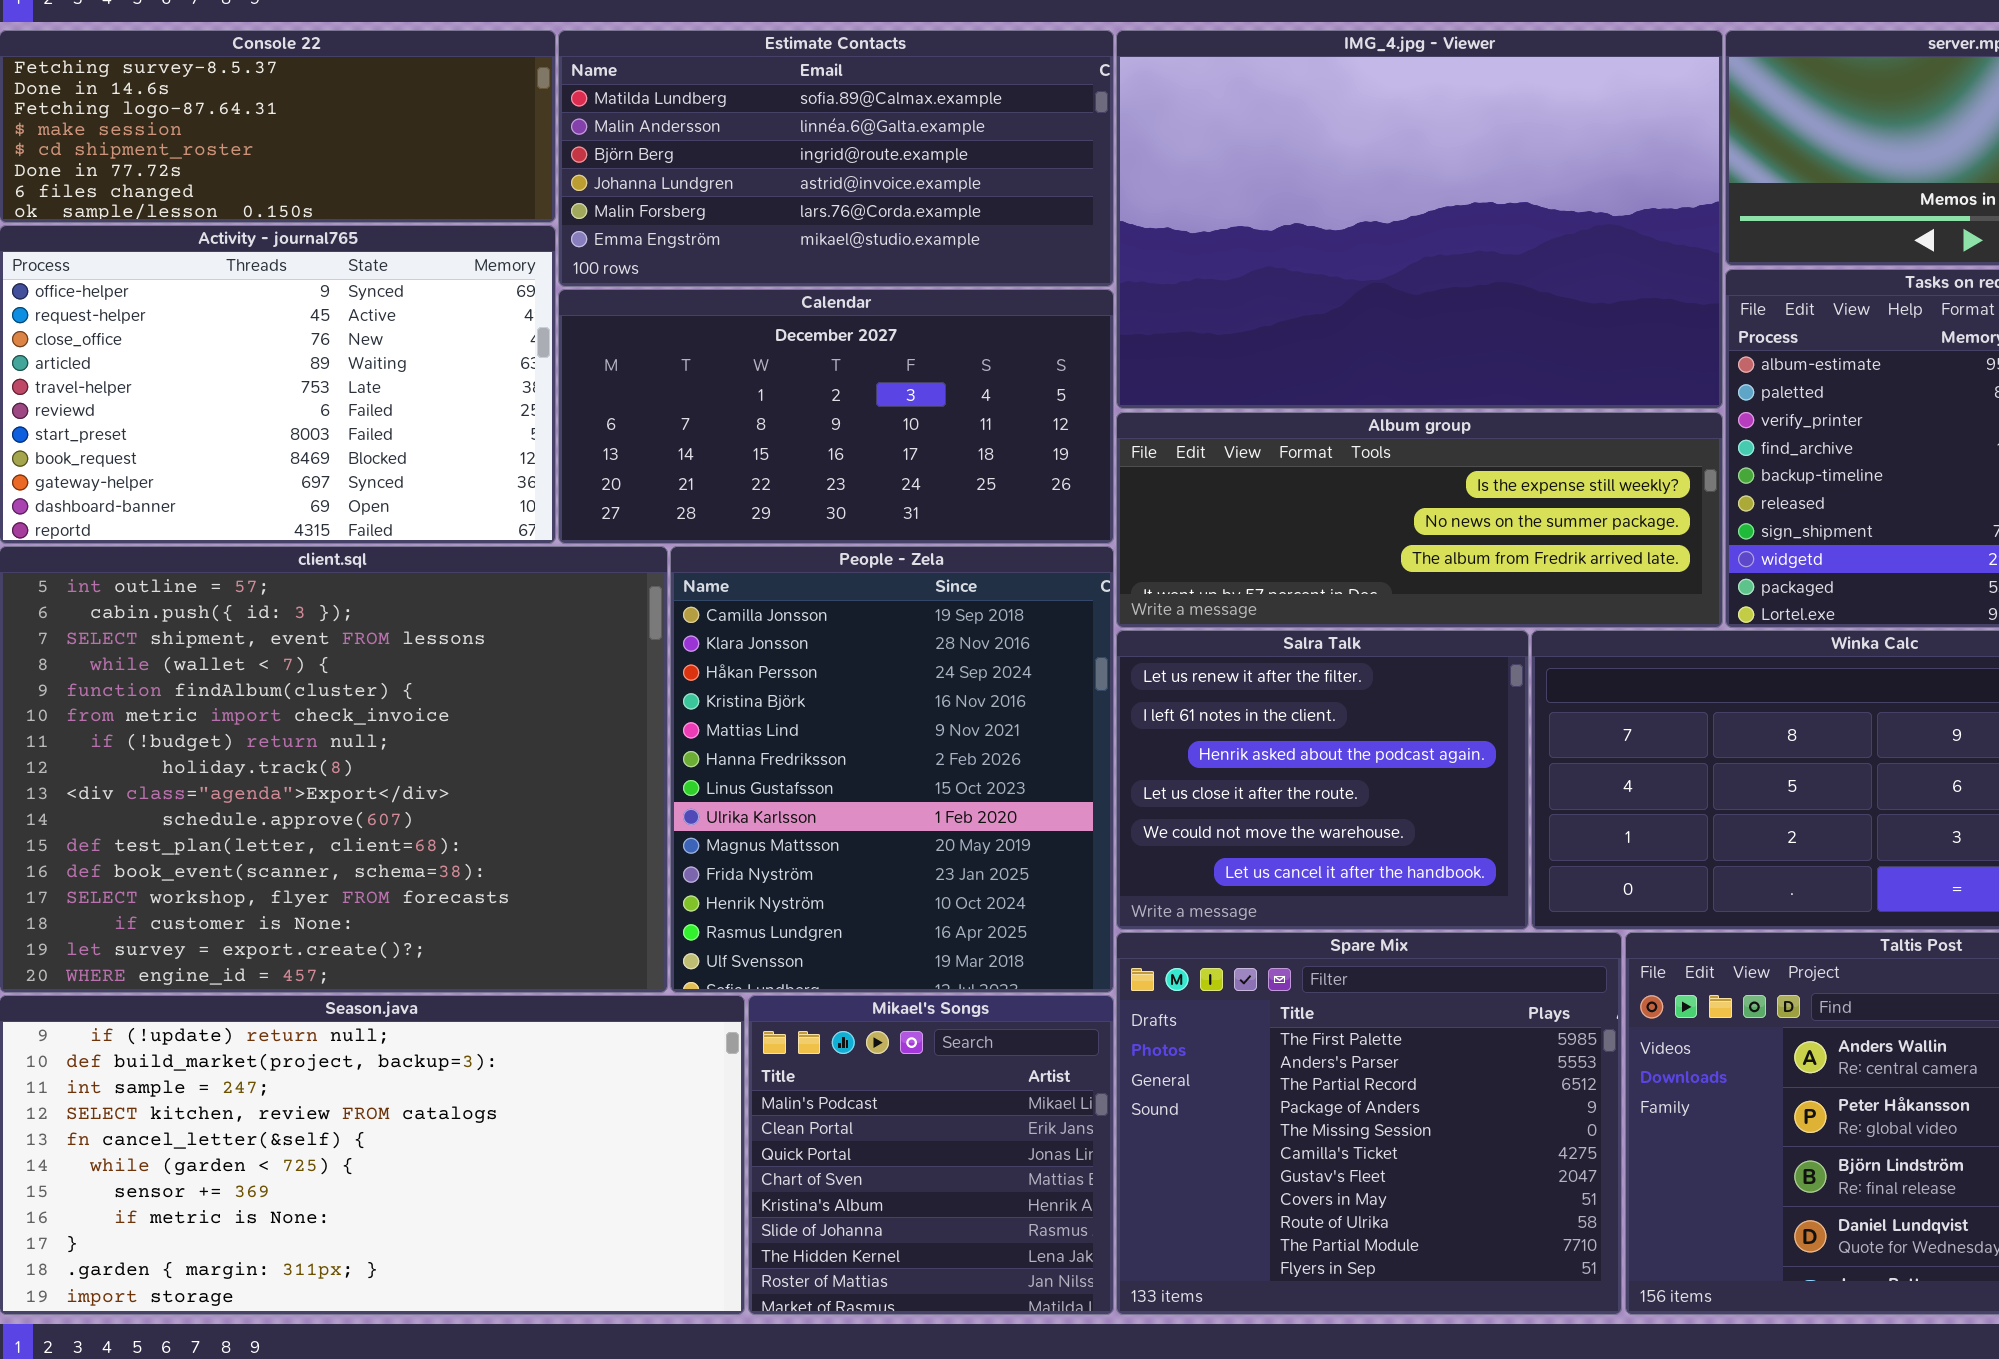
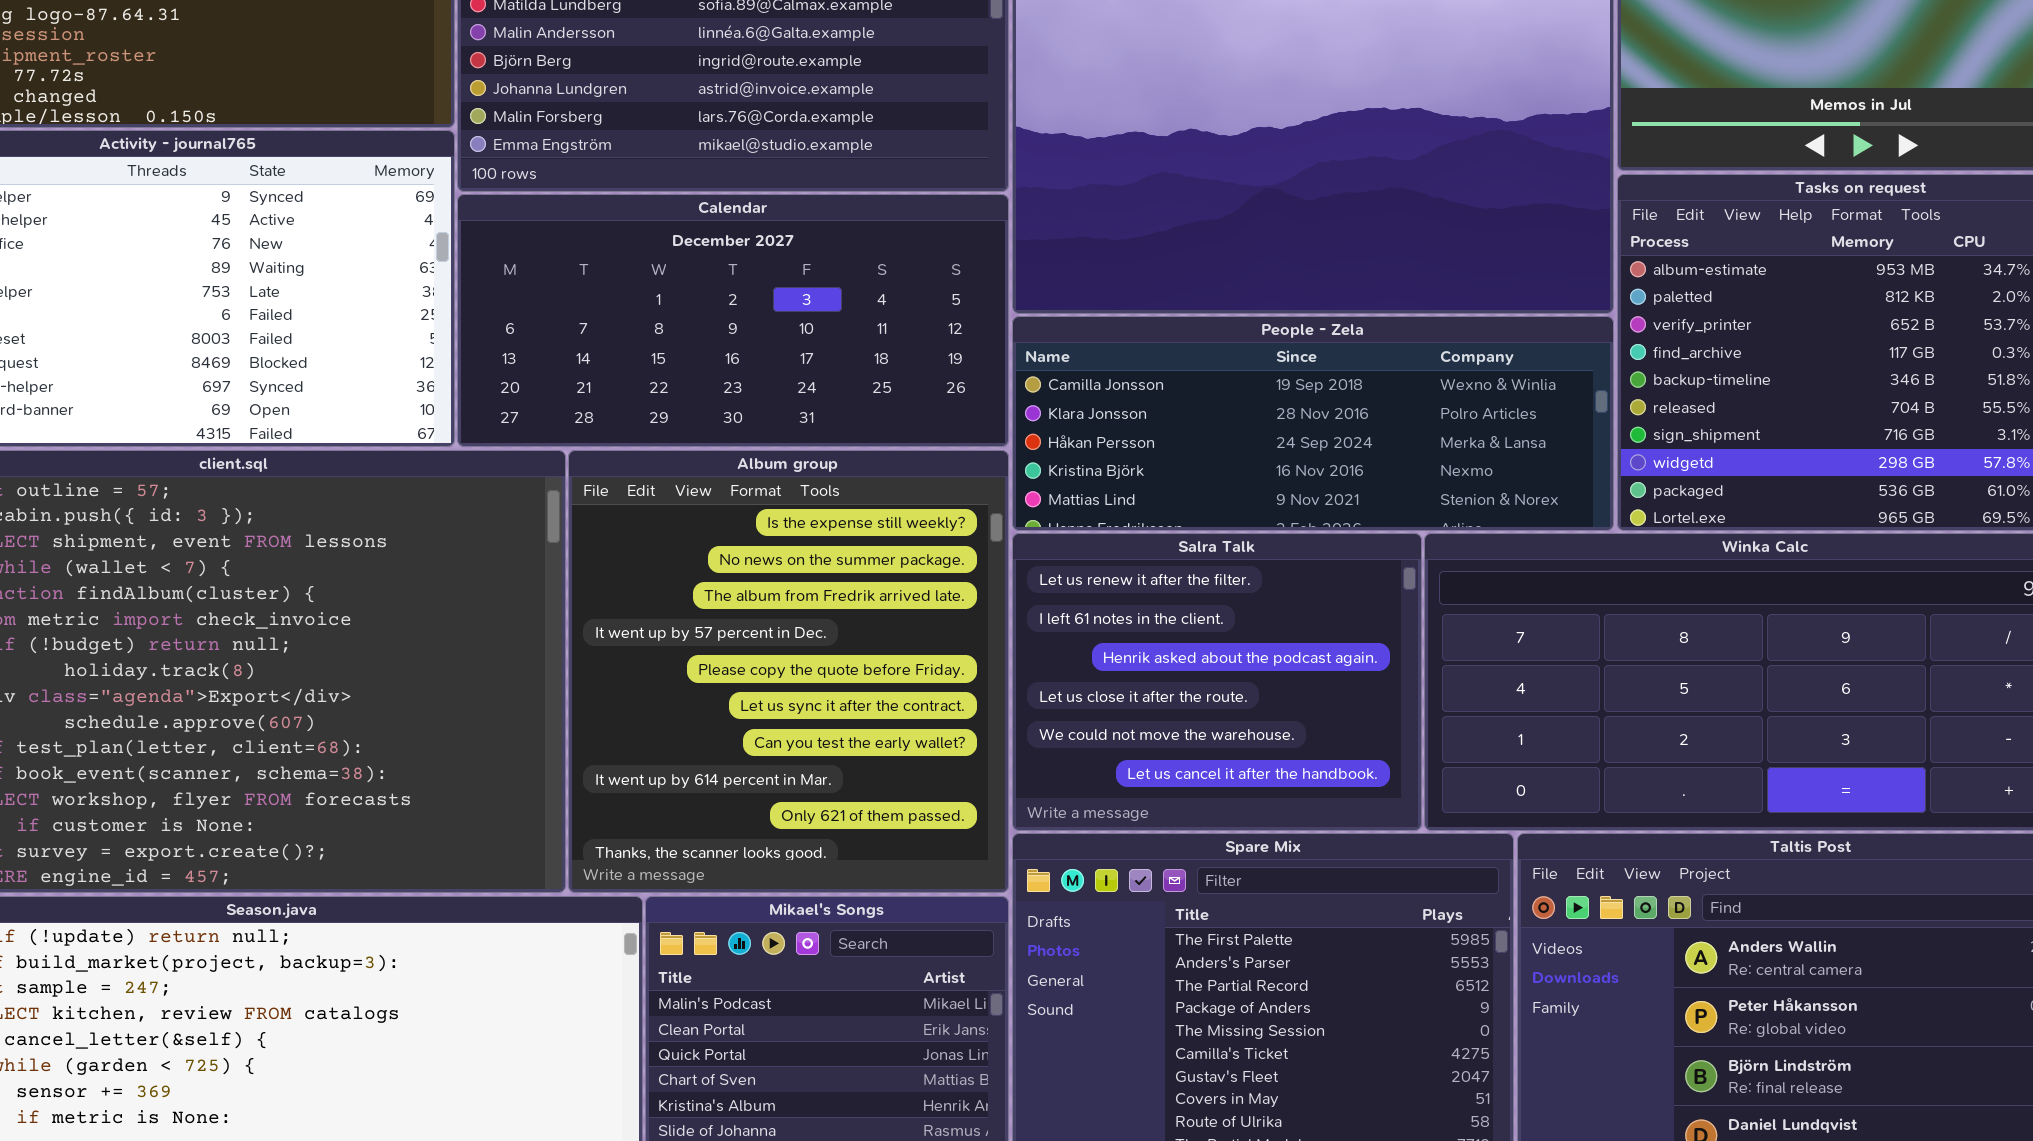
Album group: [1116,412,1723,628] -> [568,450,1009,893], moved, resized
People - Zela: [670,546,1114,993] -> [1012,316,1614,531], moved, resized

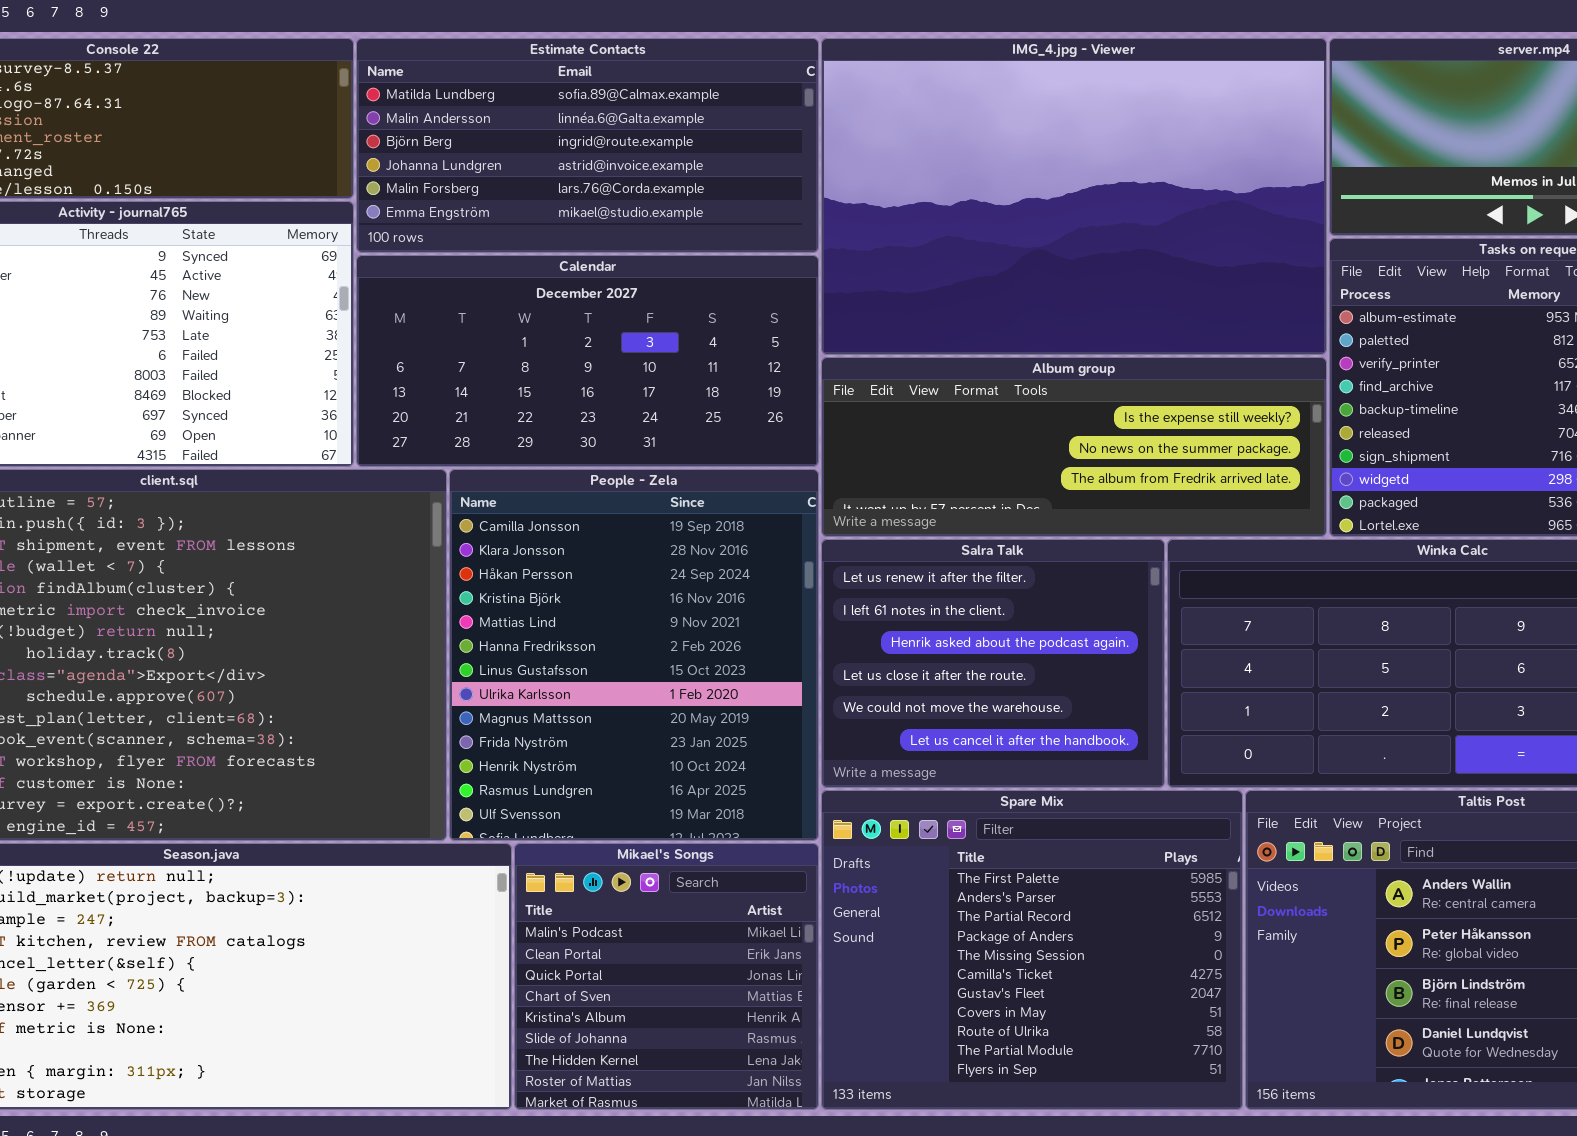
People - Zela: [1012,316,1614,531] -> [449,469,819,841], moved, resized
Album group: [568,450,1009,893] -> [821,357,1327,537], moved, resized

